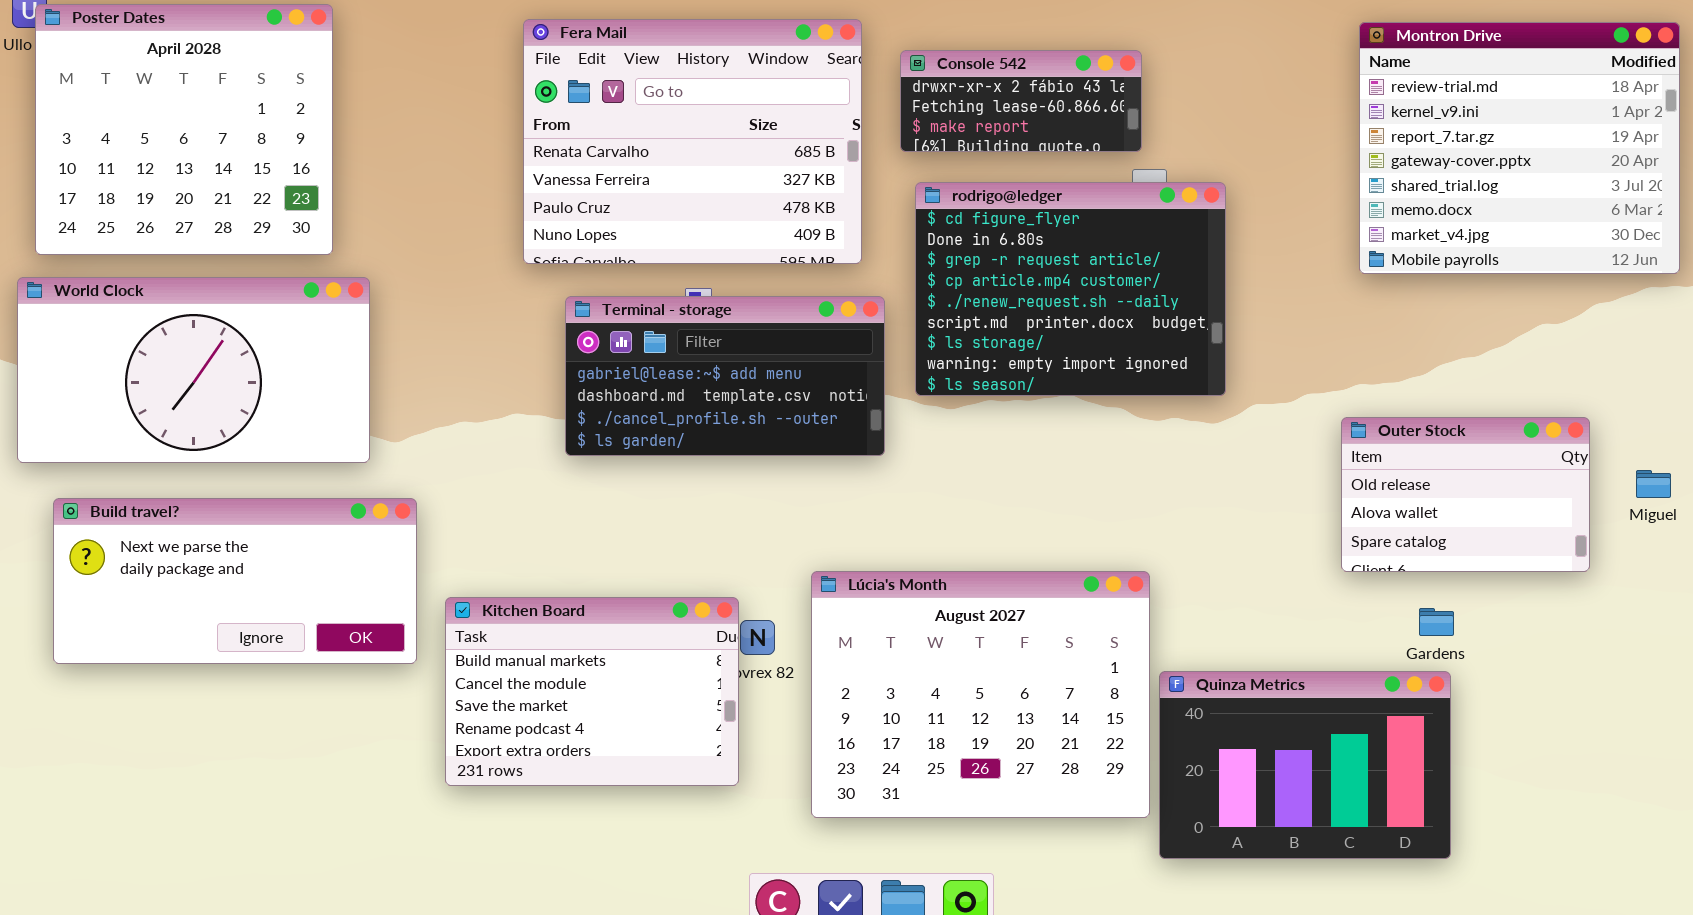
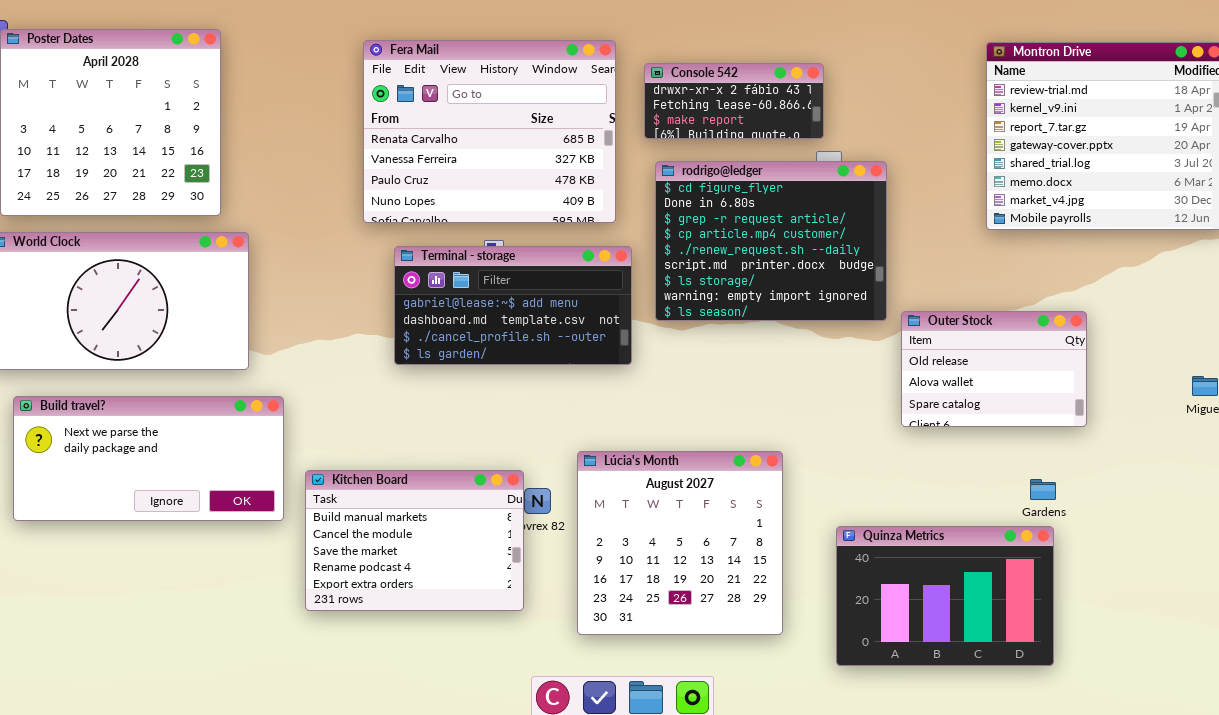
Outer Stock: [1341,417,1590,572] -> [901,311,1087,427], moved
Lúcia's Month: [811,571,1150,818] -> [577,451,783,635], resized

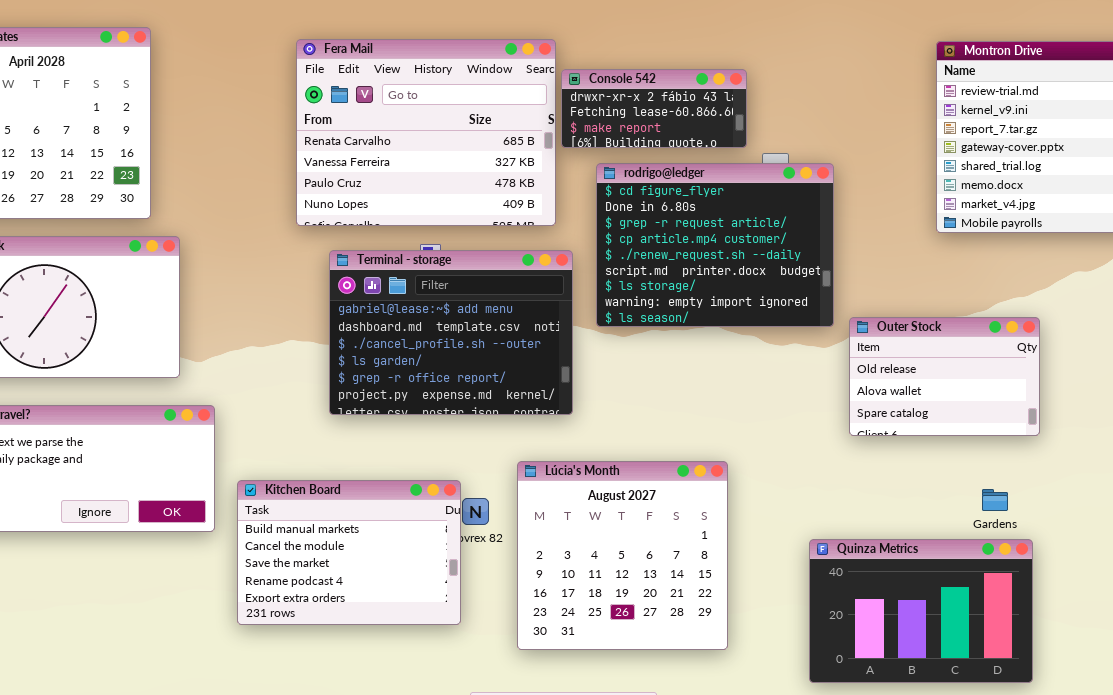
Console 542: [644,63,824,139] -> [561,69,747,148], moved
Terminal - storage: [394,246,632,365] -> [329,250,573,415], resized
Quinza Metrics: [836,526,1054,666] -> [809,539,1033,683], moved

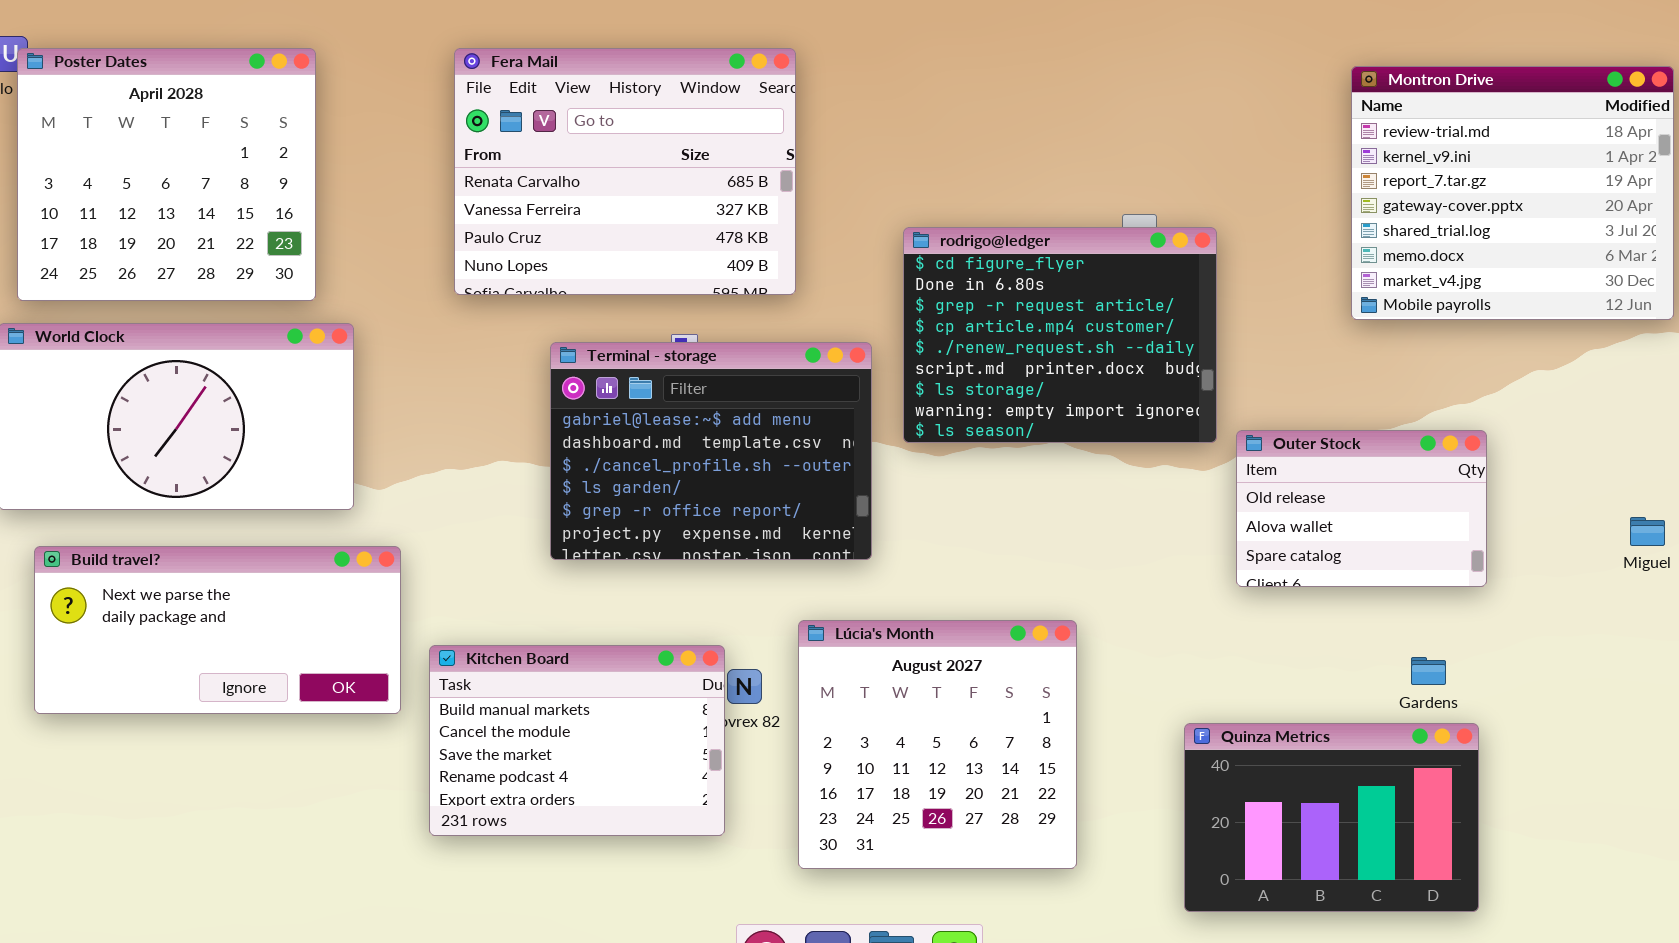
Fera Mail: [296,39,556,226] -> [454,48,796,295], moved
Console 542: [561,69,747,148] -> none, closed

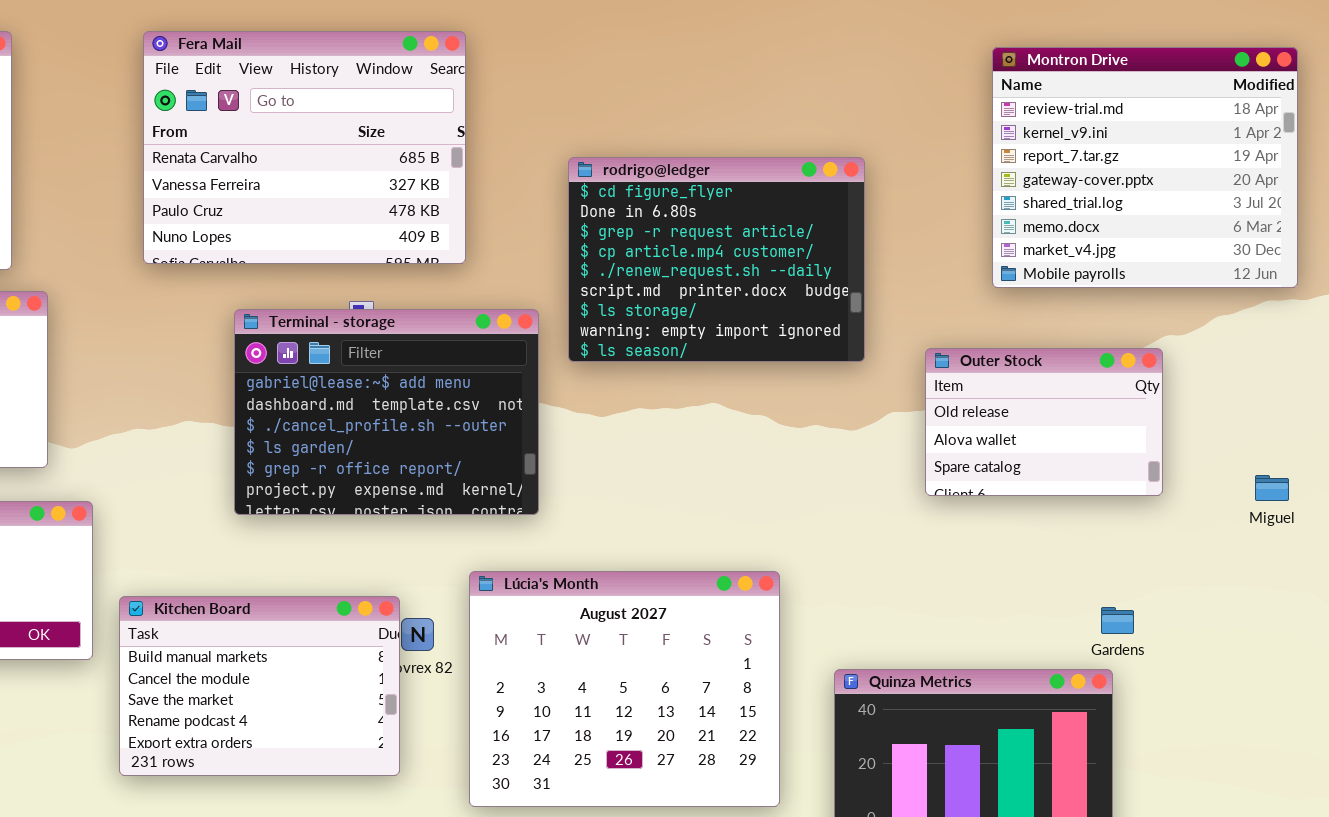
rodrigo@ledger: [903,227,1217,443] -> [568,157,865,362], moved
Outer Stock: [1236,430,1487,587] -> [925,348,1163,496], moved
Lúcia's Month: [798,620,1077,869] -> [469,571,780,807], resized
Gardens: [1411,657,1446,685] -> [1101,607,1134,634], moved

